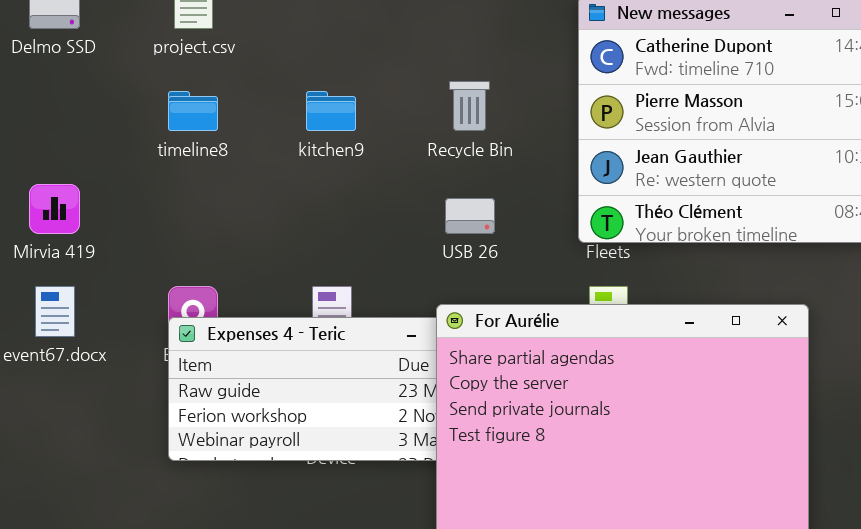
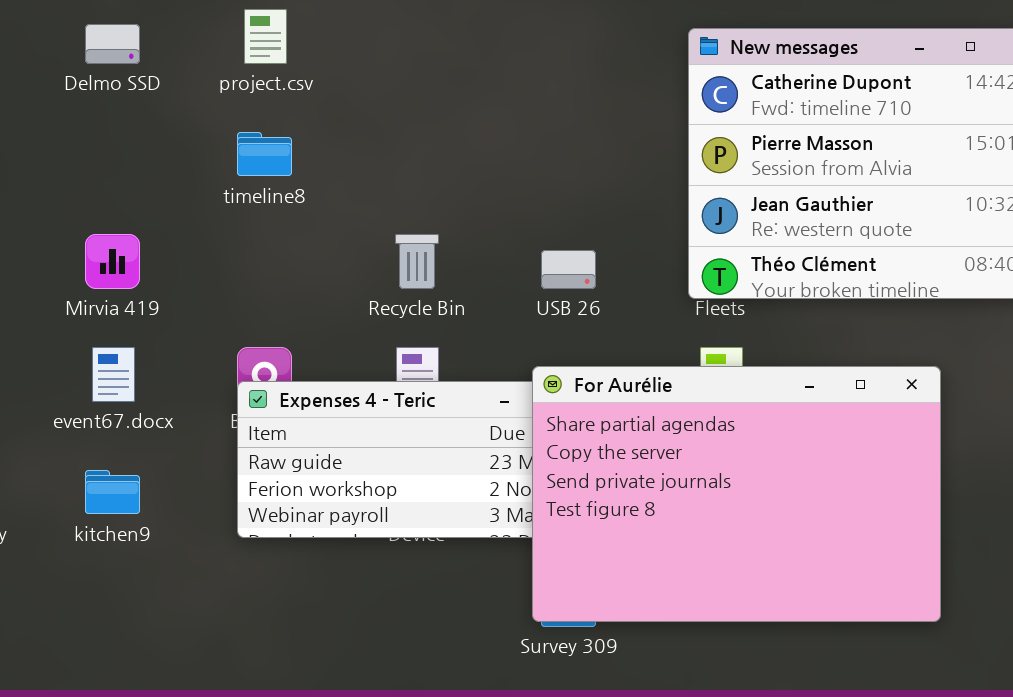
Recycle Bin: [449,81,490,131] -> [395,234,439,289], moved
kitchen9: [306,91,356,131] -> [85,470,140,514], moved

